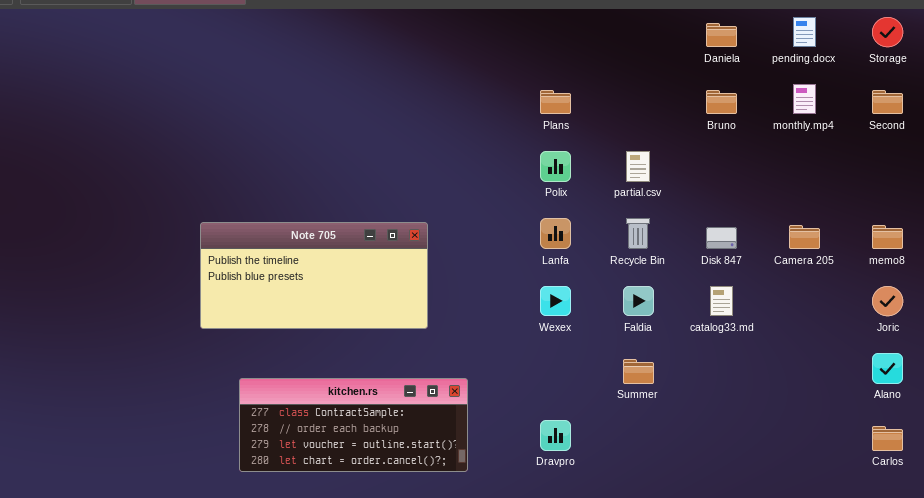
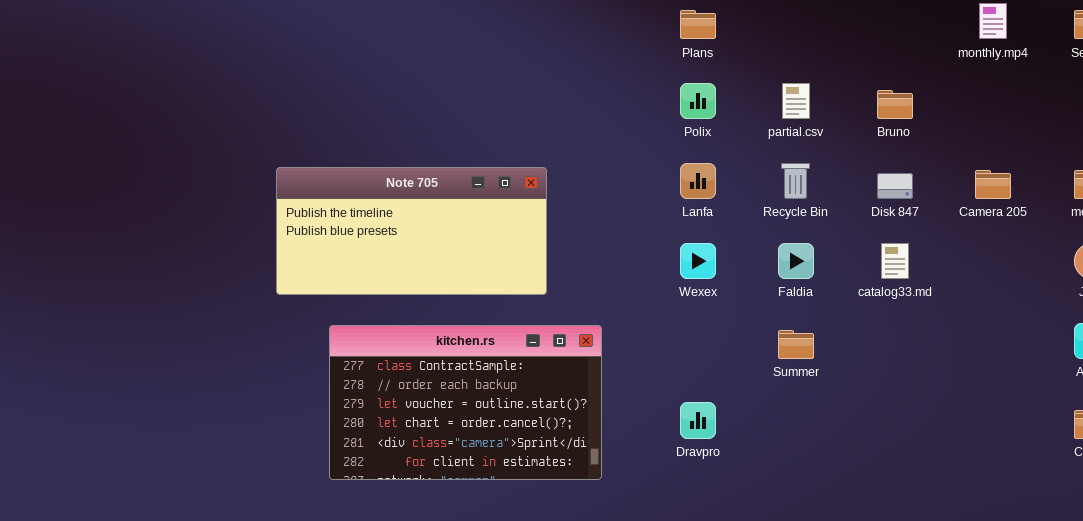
Bruno: [706,90,737,114] -> [877,90,913,119], moved
kitchen.rs: [239,378,468,472] -> [329,325,602,480], moved, resized

